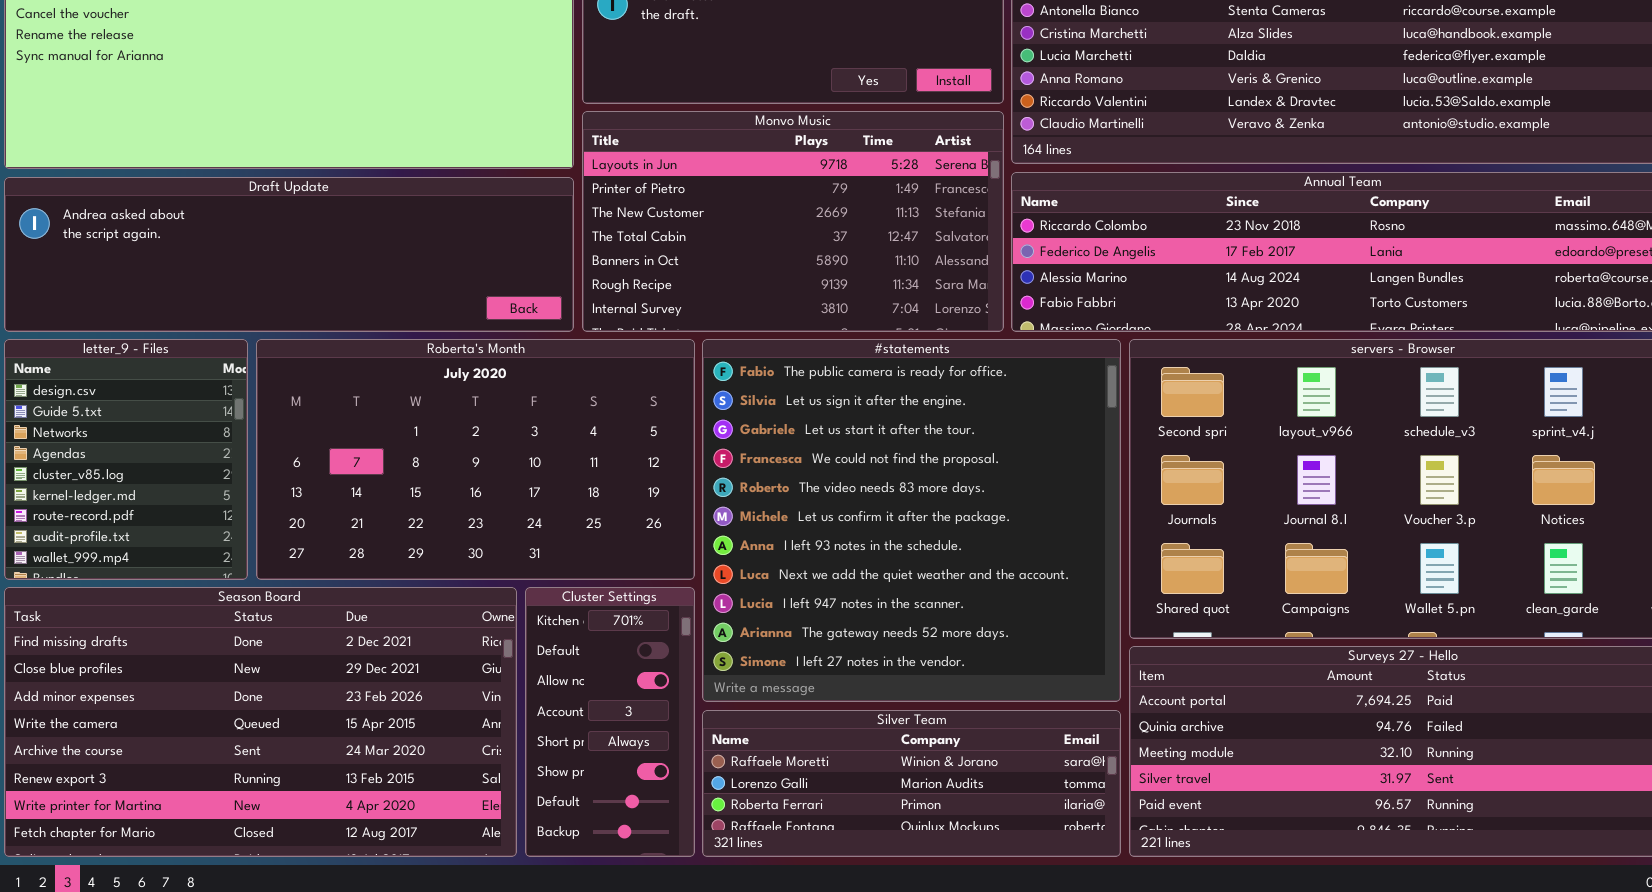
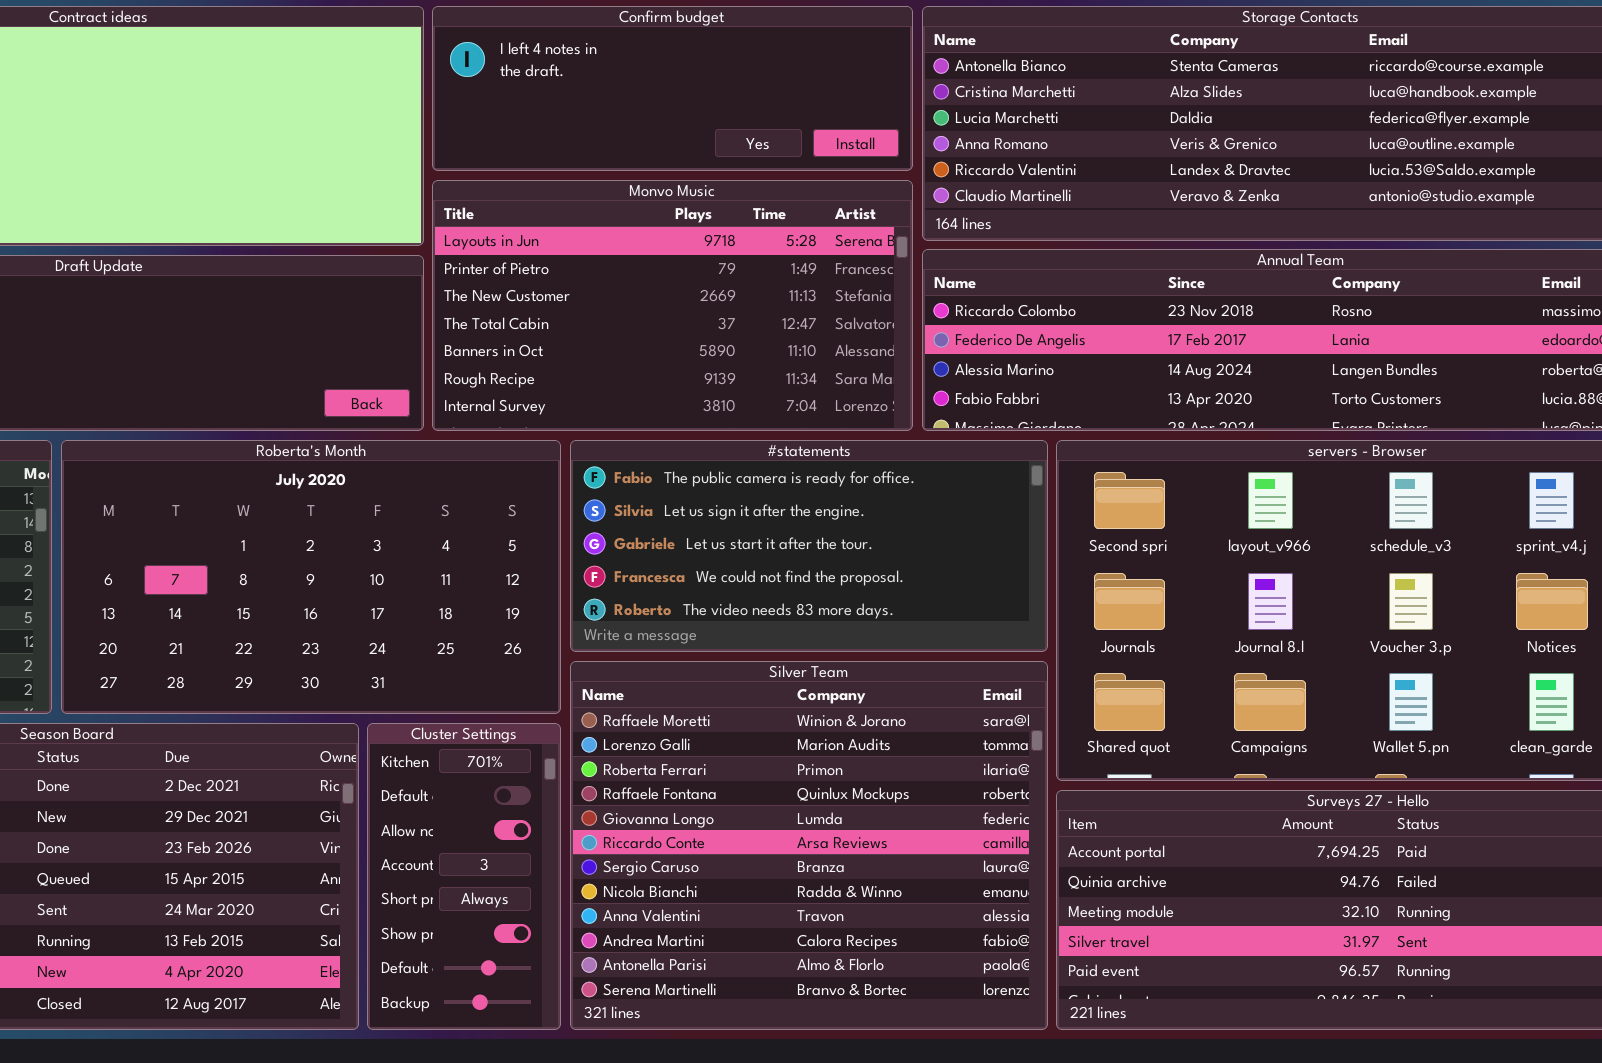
#statements: [702,339,1121,702] -> [570,440,1048,652], resized
Silver Team: [702,710,1121,857] -> [570,661,1048,1030], resized

